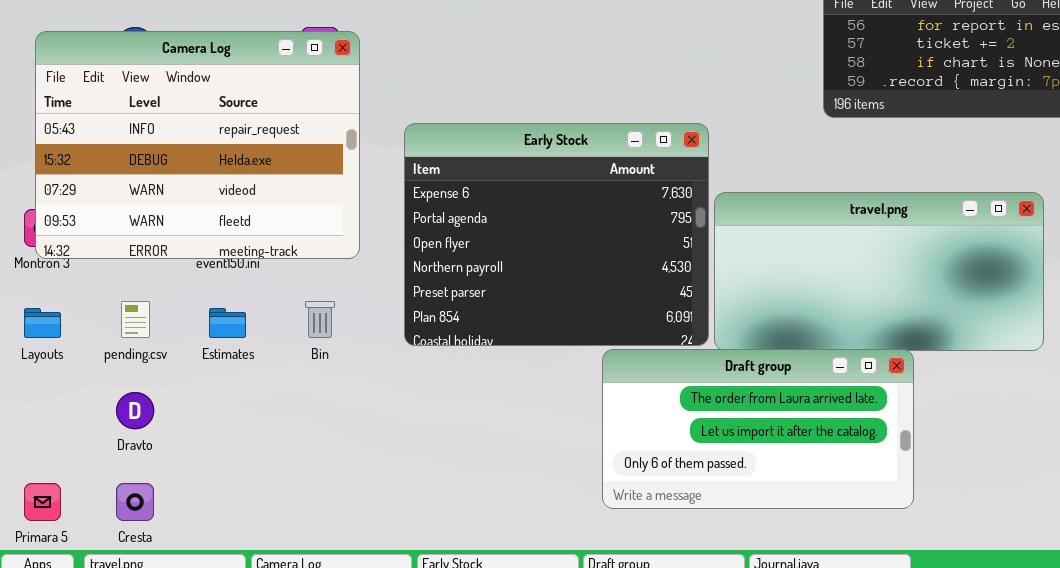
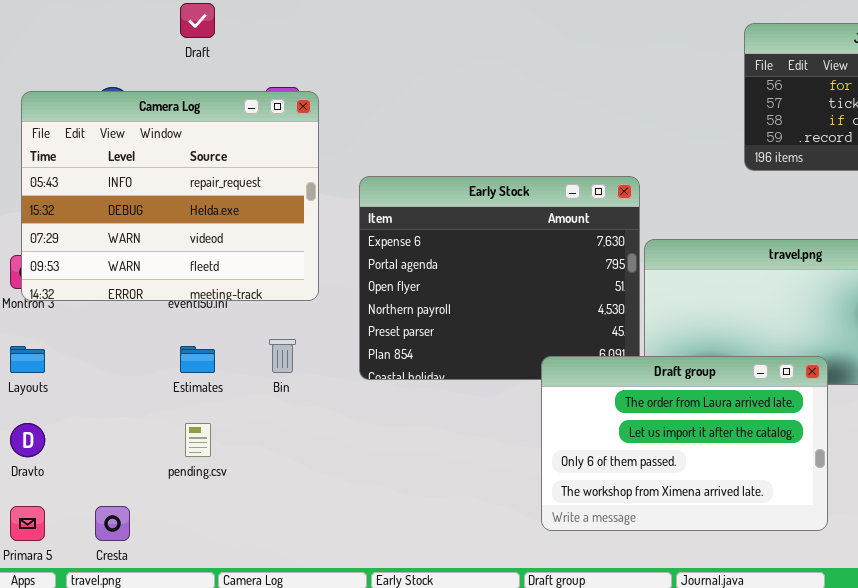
pending.csv: [121,301,150,338] -> [185,423,211,457], moved
Draft group: [602,349,914,509] -> [541,356,828,531], resized
Dravto: [116,392,154,429] -> [10,423,45,457], moved

